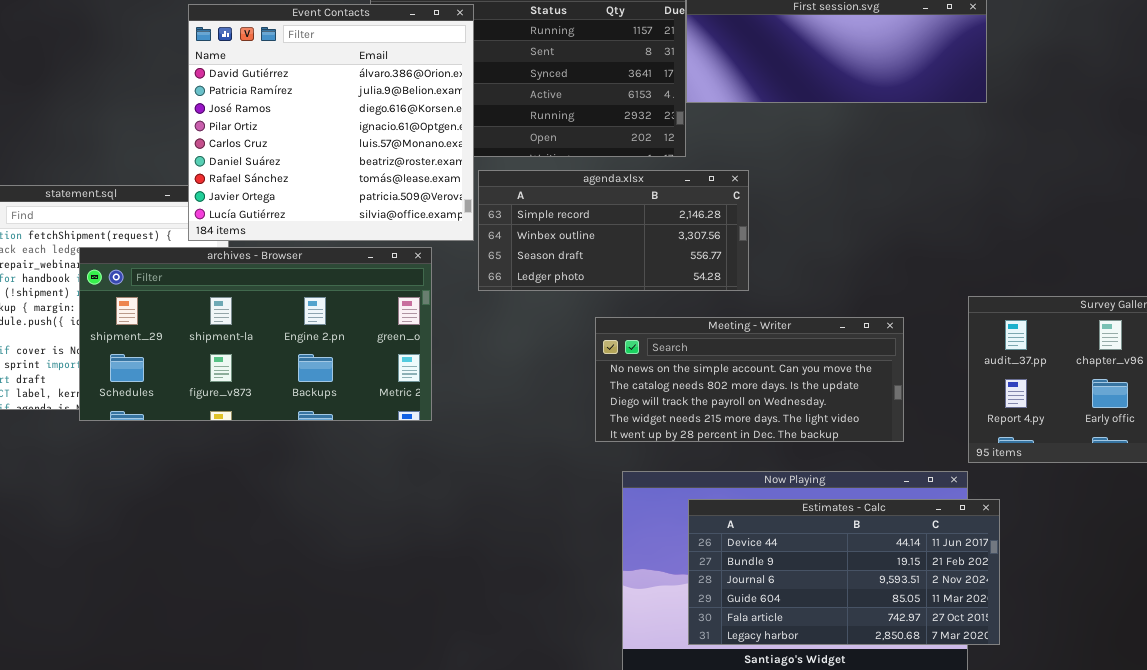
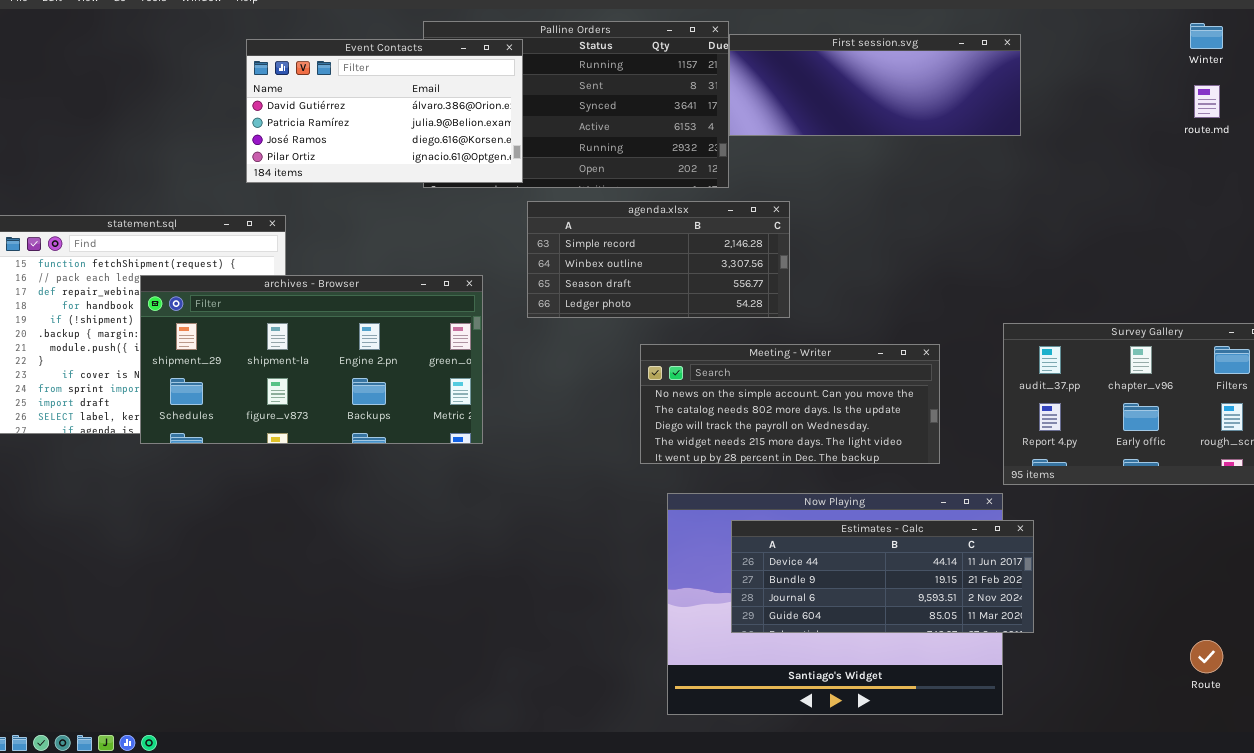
Event Contacts: [188,4,474,241] -> [246,39,523,183], resized
Estimates - Calc: [688,499,1000,645] -> [731,520,1034,633], resized

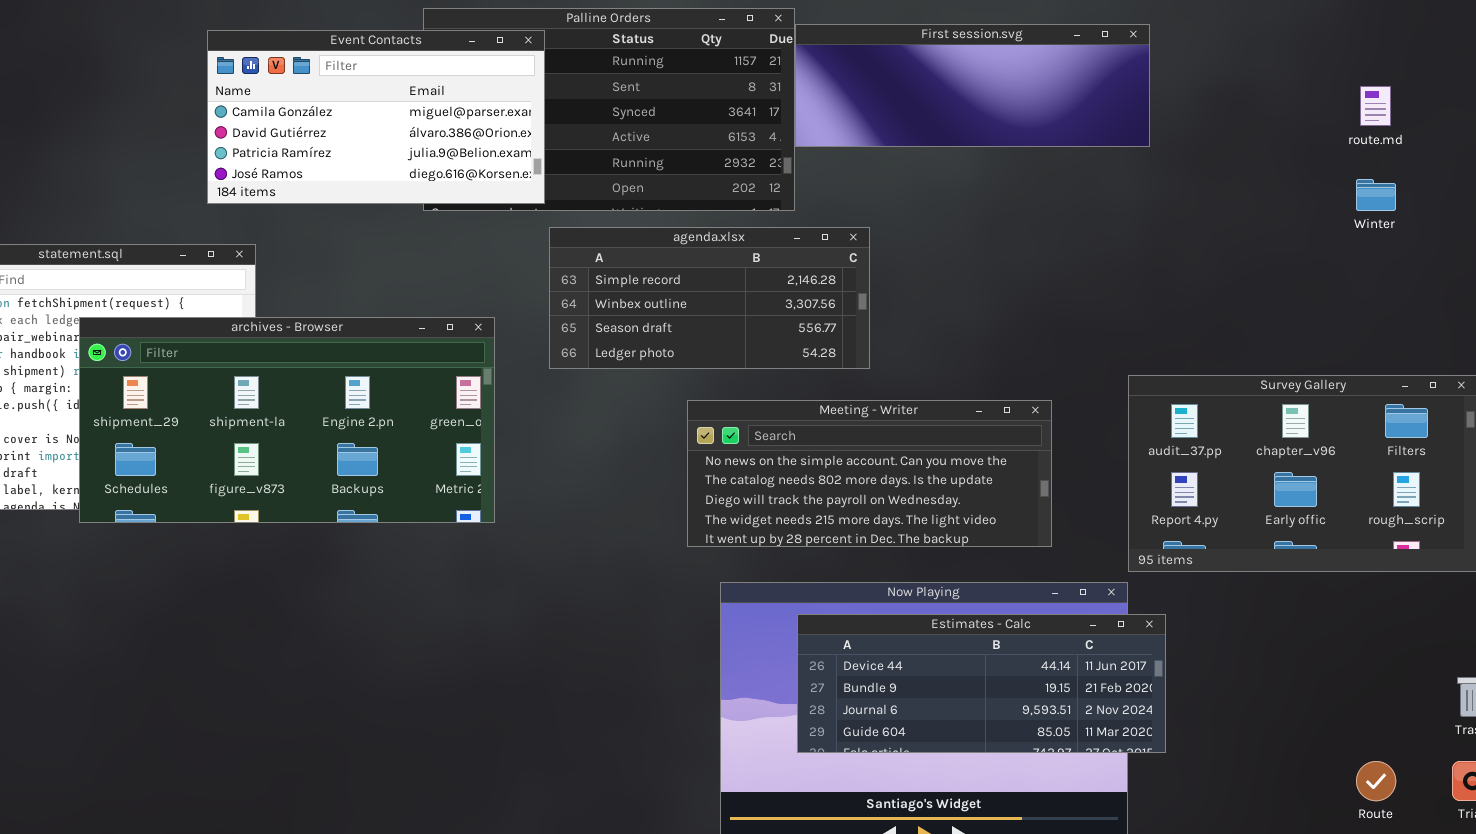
Winter: [1190,23,1223,49] -> [1356,179,1396,211], moved
Event Contacts: [246,39,523,183] -> [207,30,545,204], scrolled up 1 row

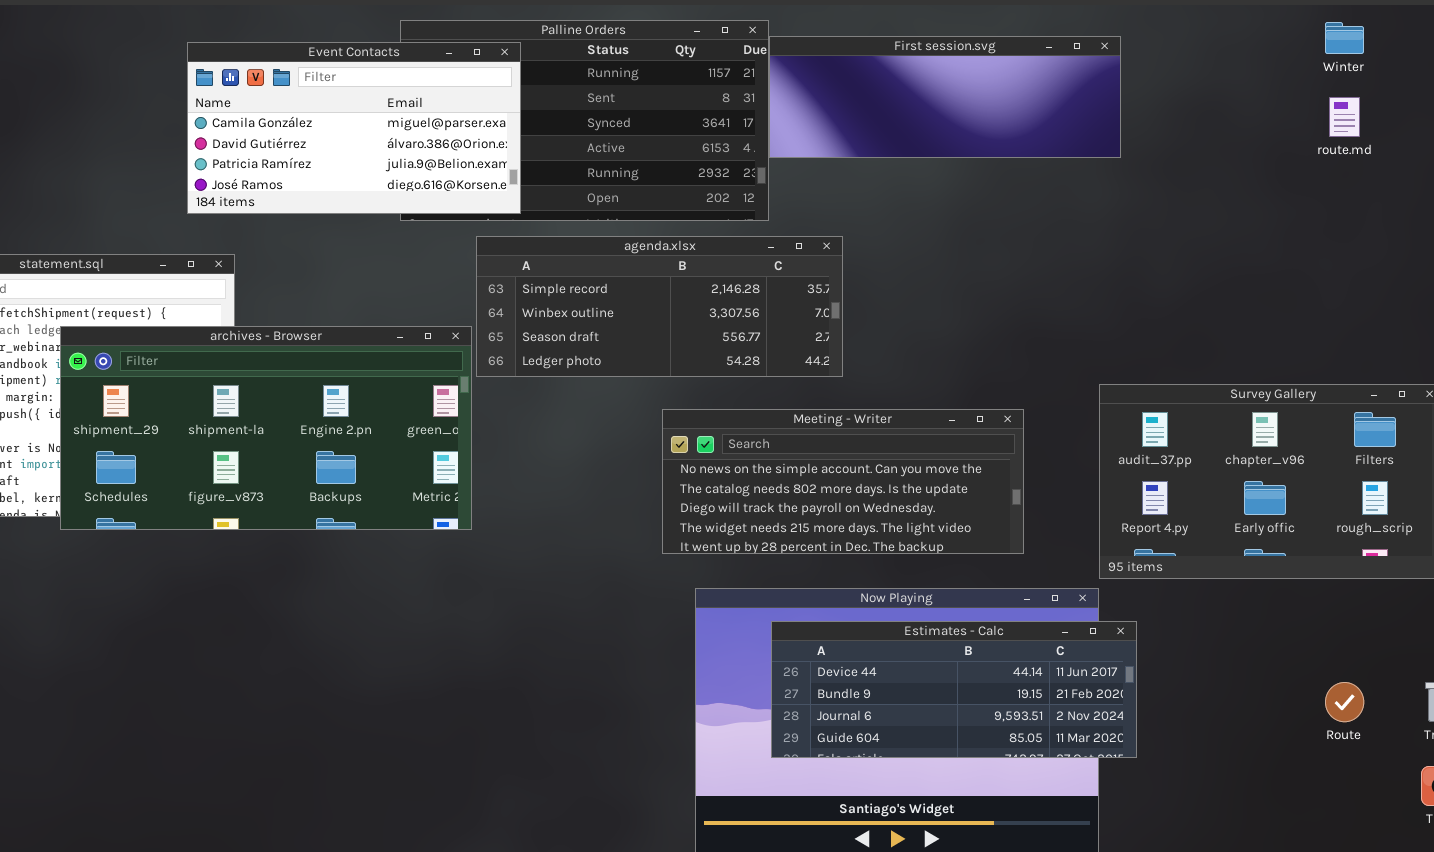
Winter: [1356,179,1396,211] -> [1325,22,1364,54], moved
agenda.xlsx: [549,227,870,369] -> [476,236,843,377], resized
Route: [1356,761,1396,801] -> [1325,682,1364,722], moved

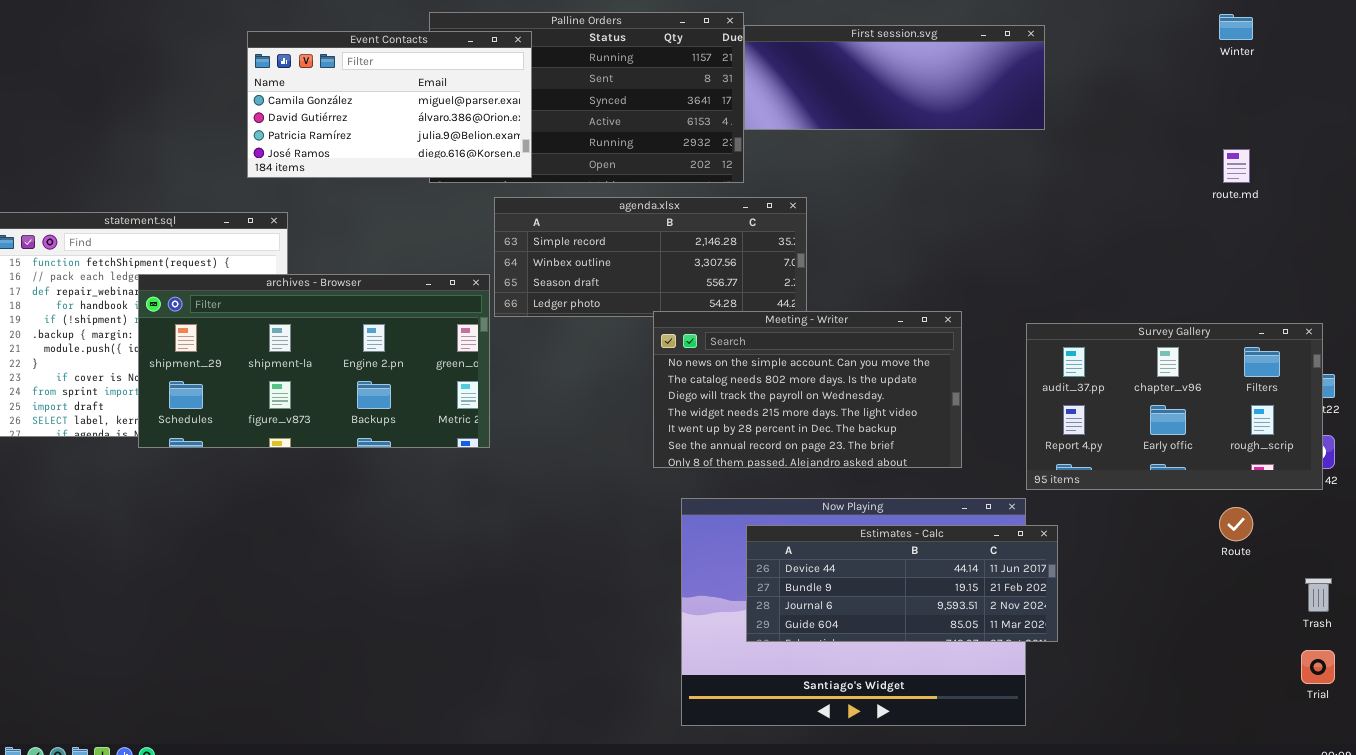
route.md: [1329,97,1360,137] -> [1223,149,1250,183], moved
Meeting - Writer: [662,409,1024,554] -> [653,311,962,468], resized
Route: [1325,682,1364,722] -> [1219,507,1253,541], moved

